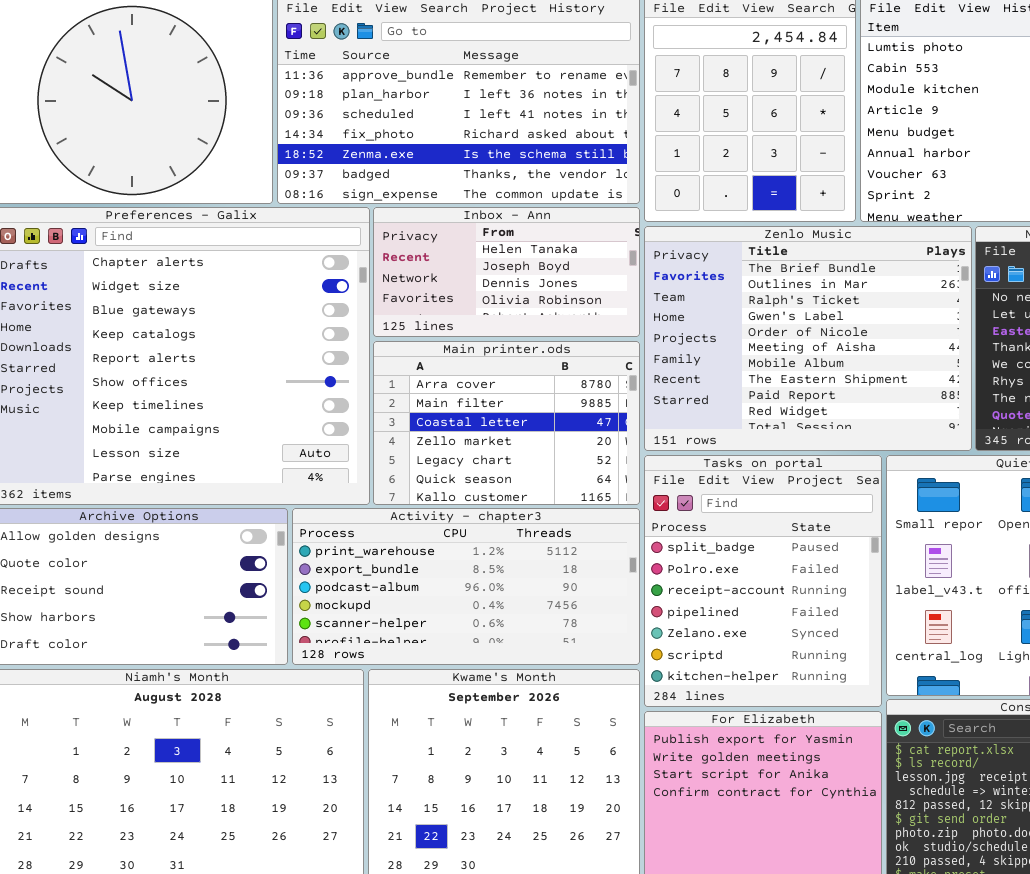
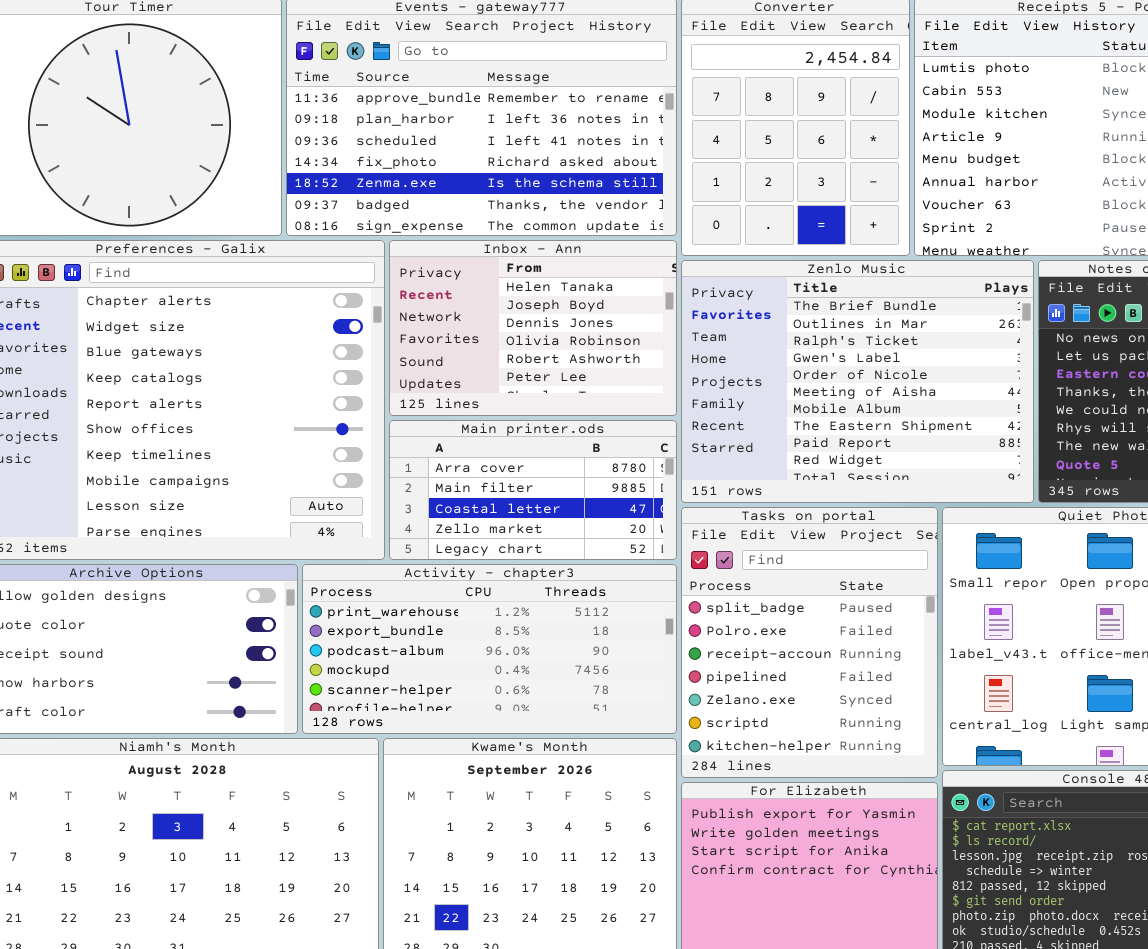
Inbox - Ann: [373,207,640,337] -> [389,240,677,416], resized
Main printer.ods: [373,341,640,505] -> [389,420,677,560], resized

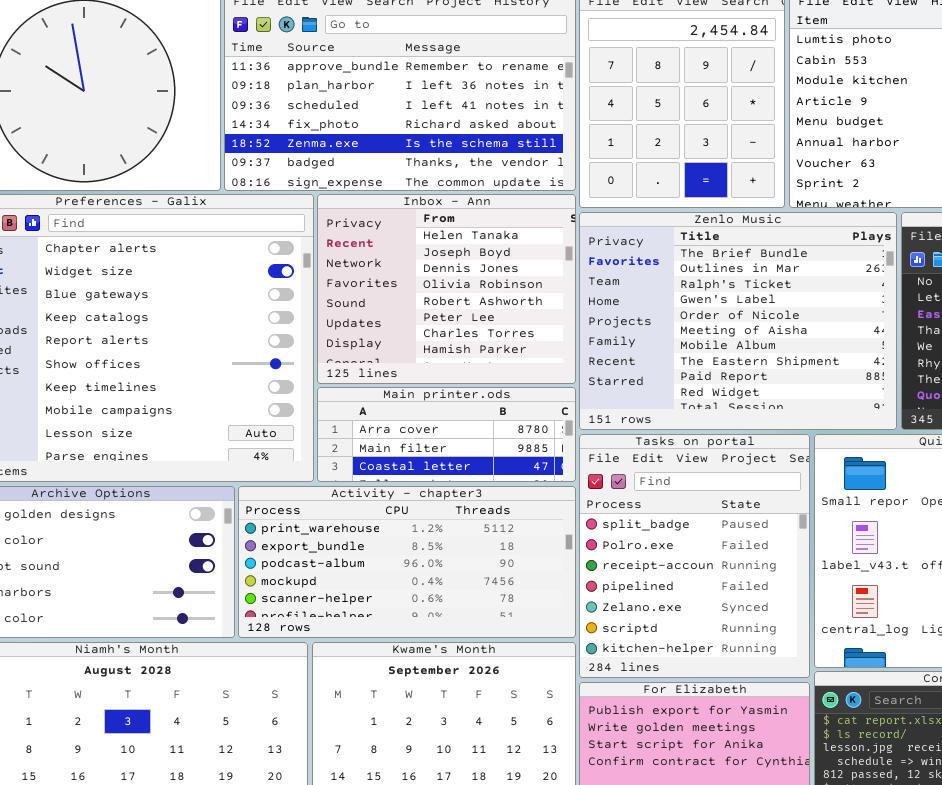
Inbox - Ann: [389,240,677,416] -> [317,194,576,384], resized
Main printer.ods: [389,420,677,560] -> [317,387,576,482], resized

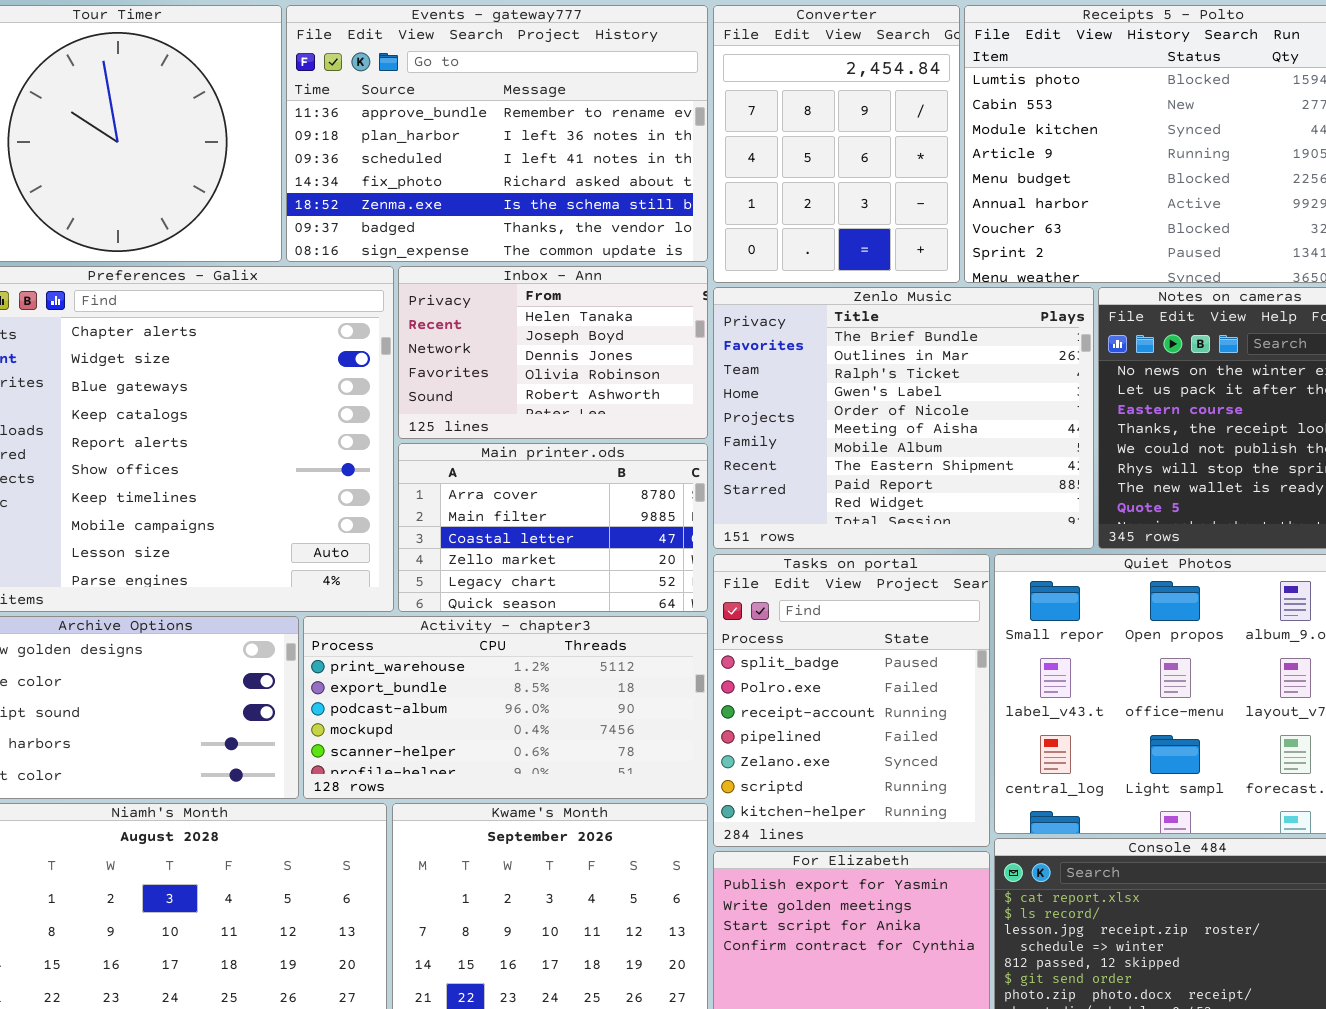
Inbox - Ann: [317,194,576,384] -> [398,266,708,439], resized
Main printer.ods: [317,387,576,482] -> [398,443,708,612], resized

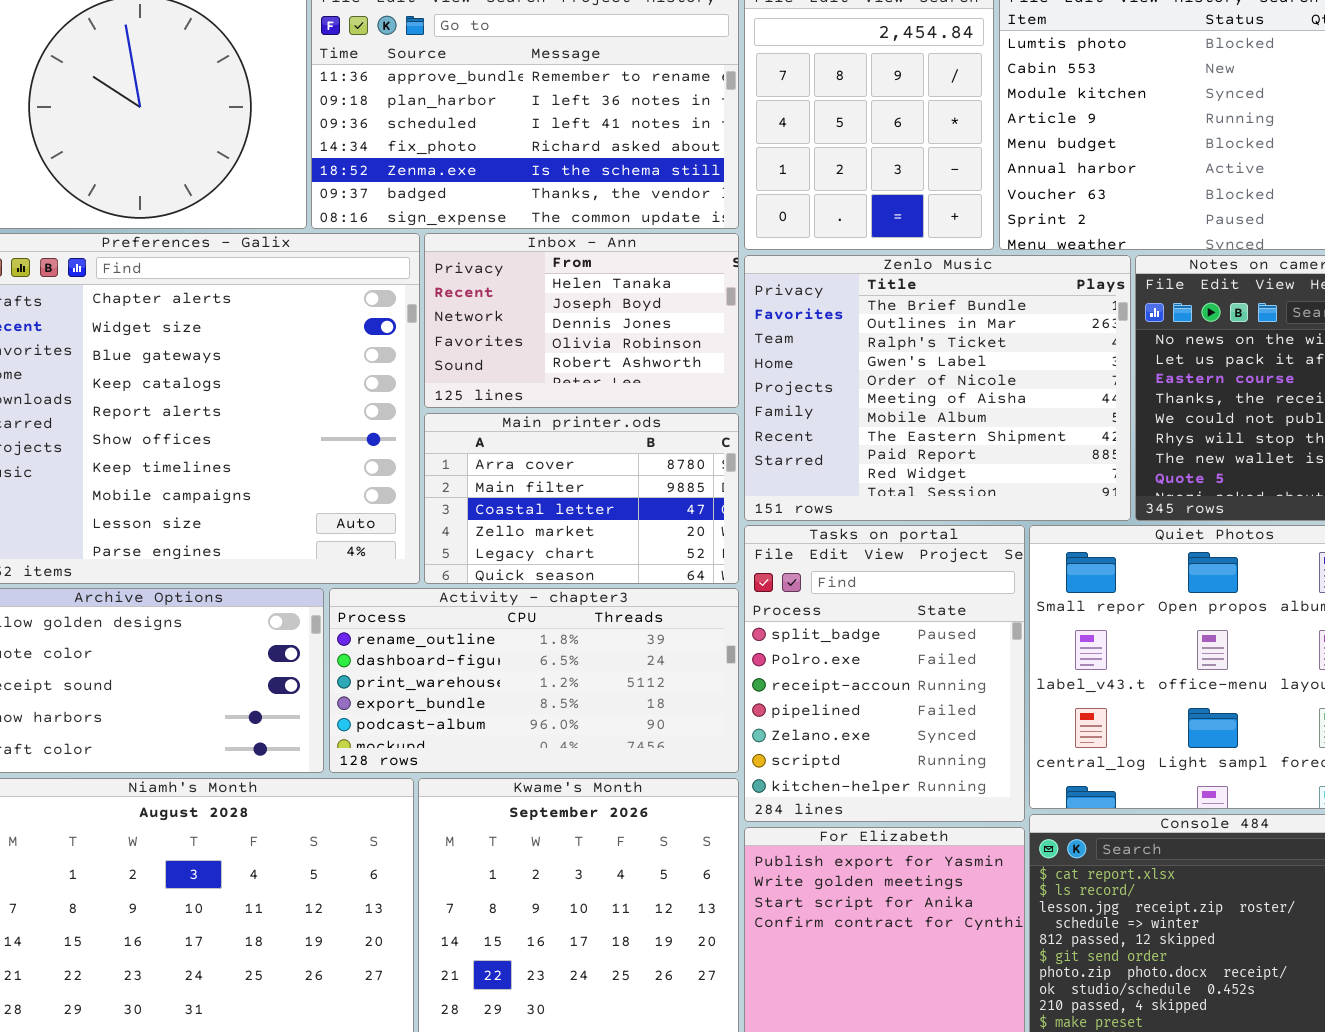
Activity - chapter3: [303,616,708,799] -> [329,588,739,773], scrolled up 2 rows

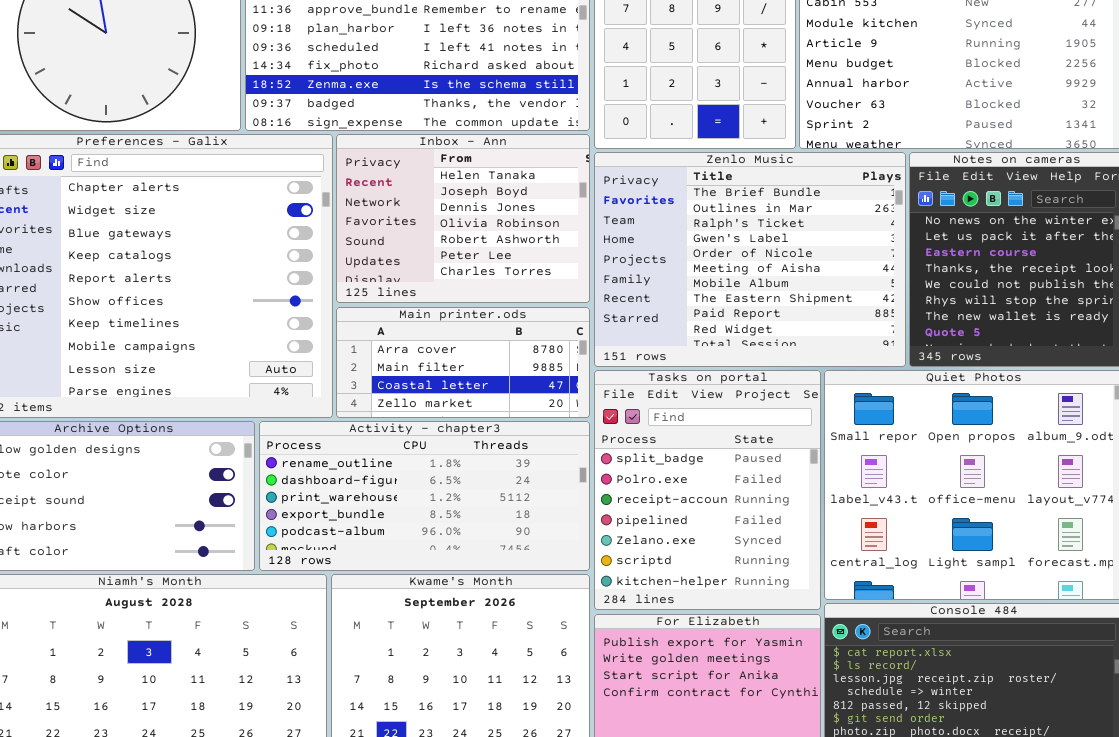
Inbox - Ann: [424,233,739,408] -> [336,134,590,303], resized
Main printer.ods: [424,413,739,584] -> [336,307,590,418], resized

